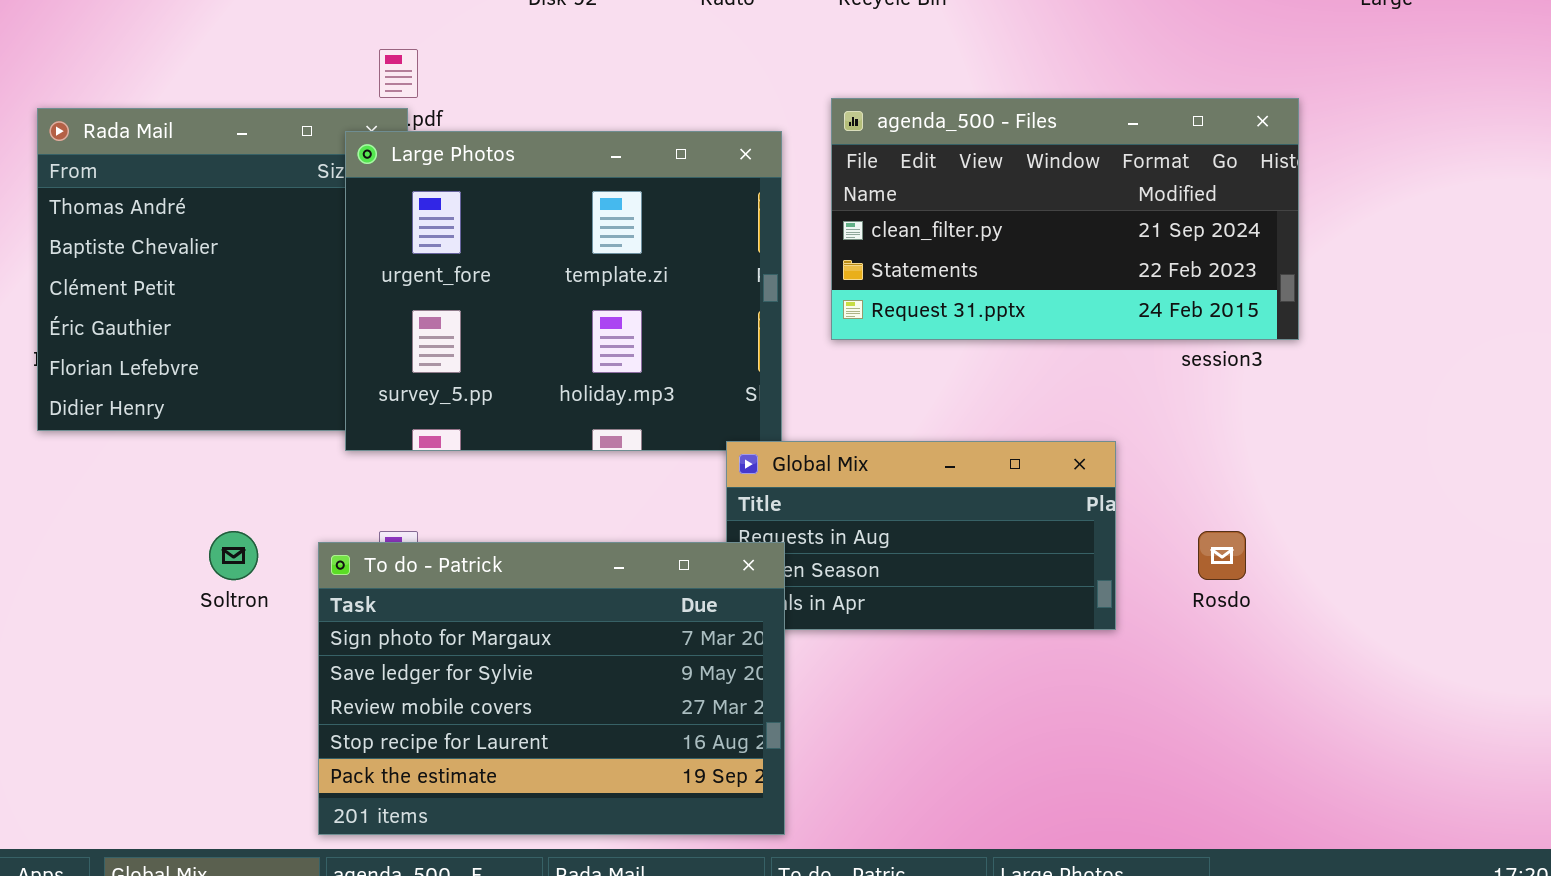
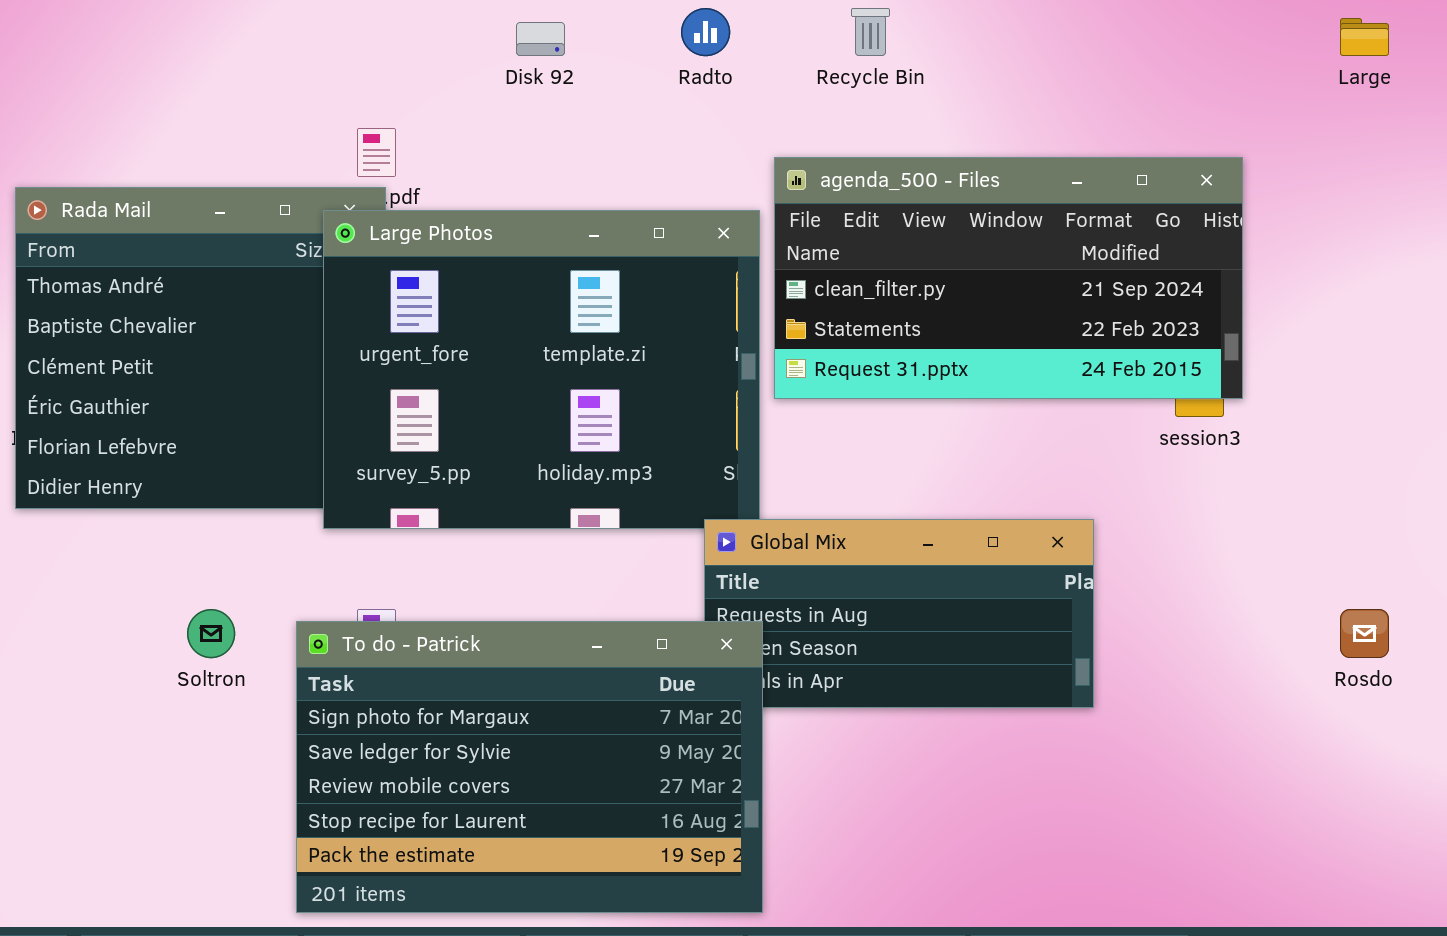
agenda_500 - Files: [831,98,1299,340] -> [774,157,1243,399], moved
Rosdo: [1198,531,1246,580] -> [1340,609,1389,658], moved

